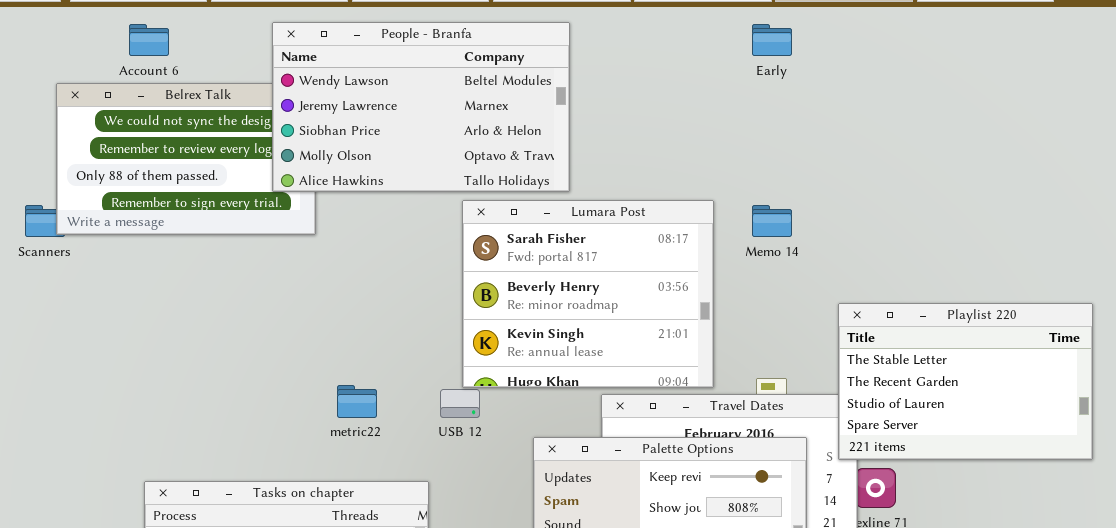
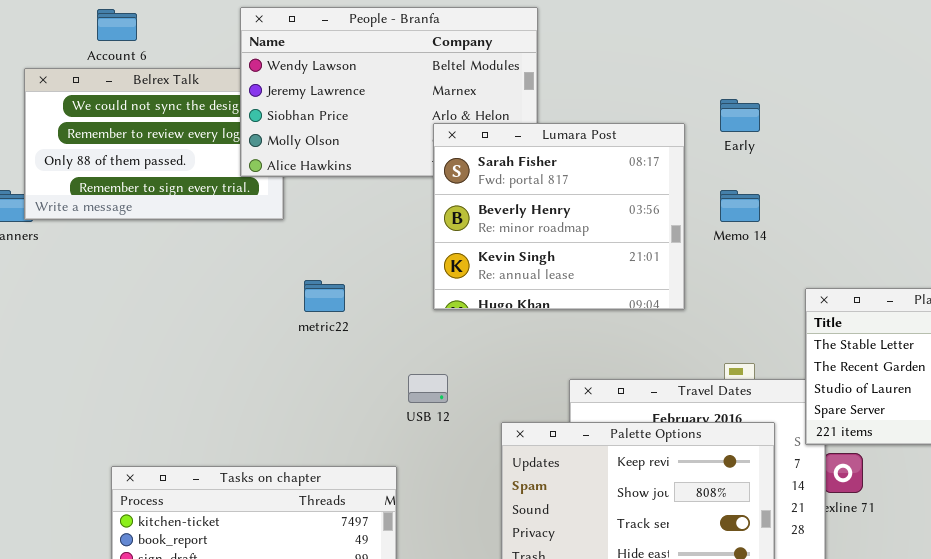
Early: [752,24,792,56] -> [720,99,760,132], moved
Lumara Post: [462,200,714,388] -> [433,123,685,310], moved
metric22: [337,385,377,418] -> [304,280,345,312], moved

